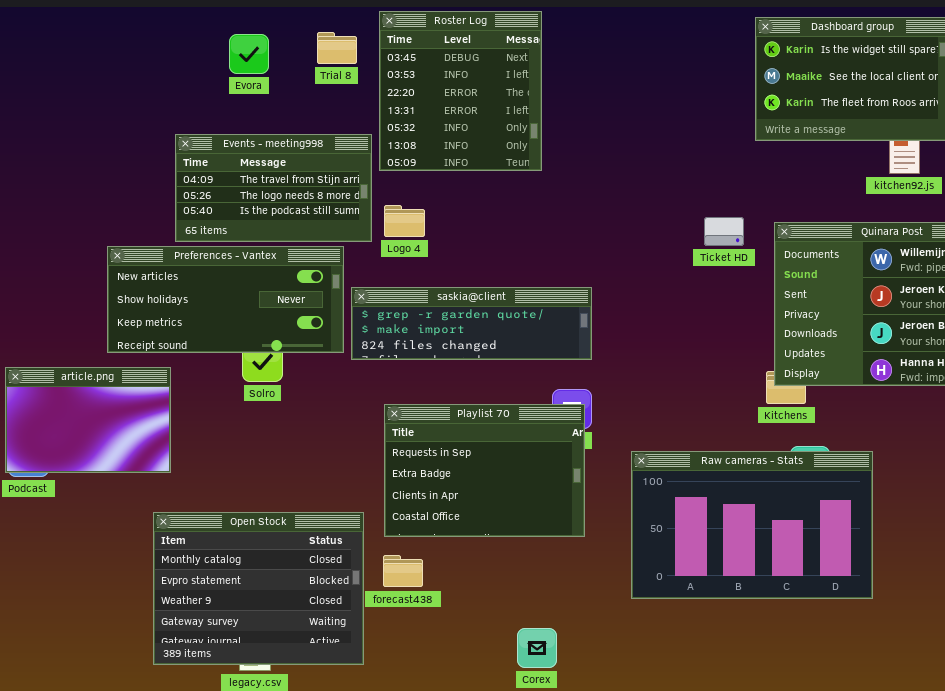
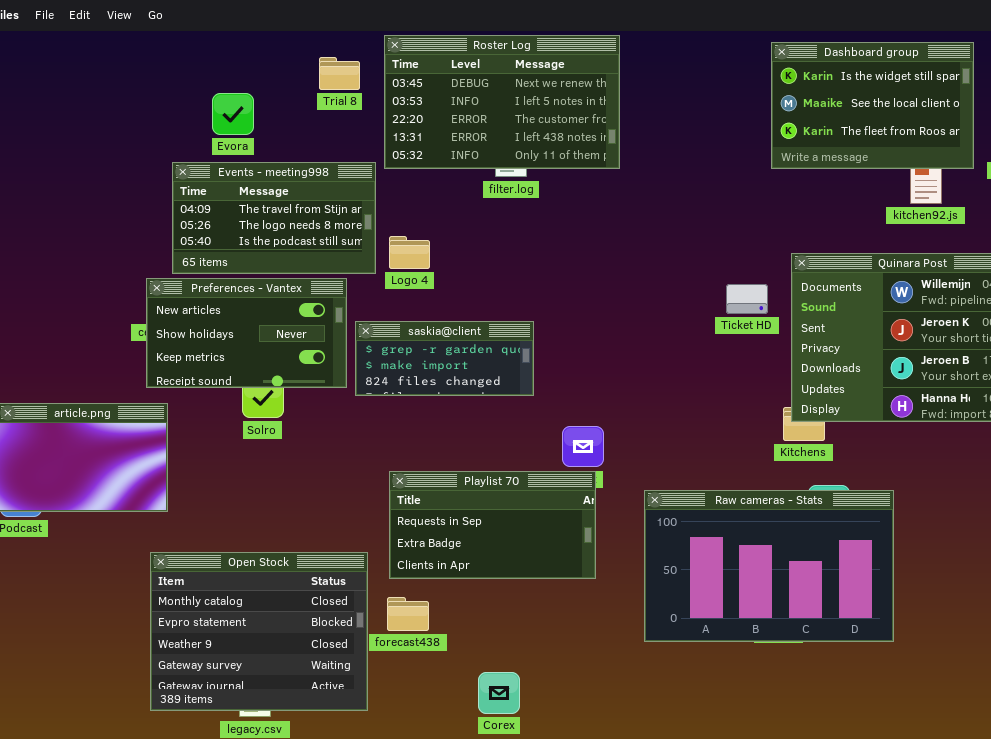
Roster Log: [379,11,542,171] -> [384,35,620,169], resized
Evora: [229,34,269,74] -> [212,93,254,135], moved
Ticket HD: [704,217,744,246] -> [726,284,768,314], moved
Preferences - Vantex: [107,246,344,353] -> [146,278,347,388], resized
saskia@client: [351,287,592,360] -> [355,321,534,396], resized
Playlist 70: [384,404,585,537] -> [389,471,596,579], resized
Corex: [517,628,557,668] -> [478,672,520,714], moved

